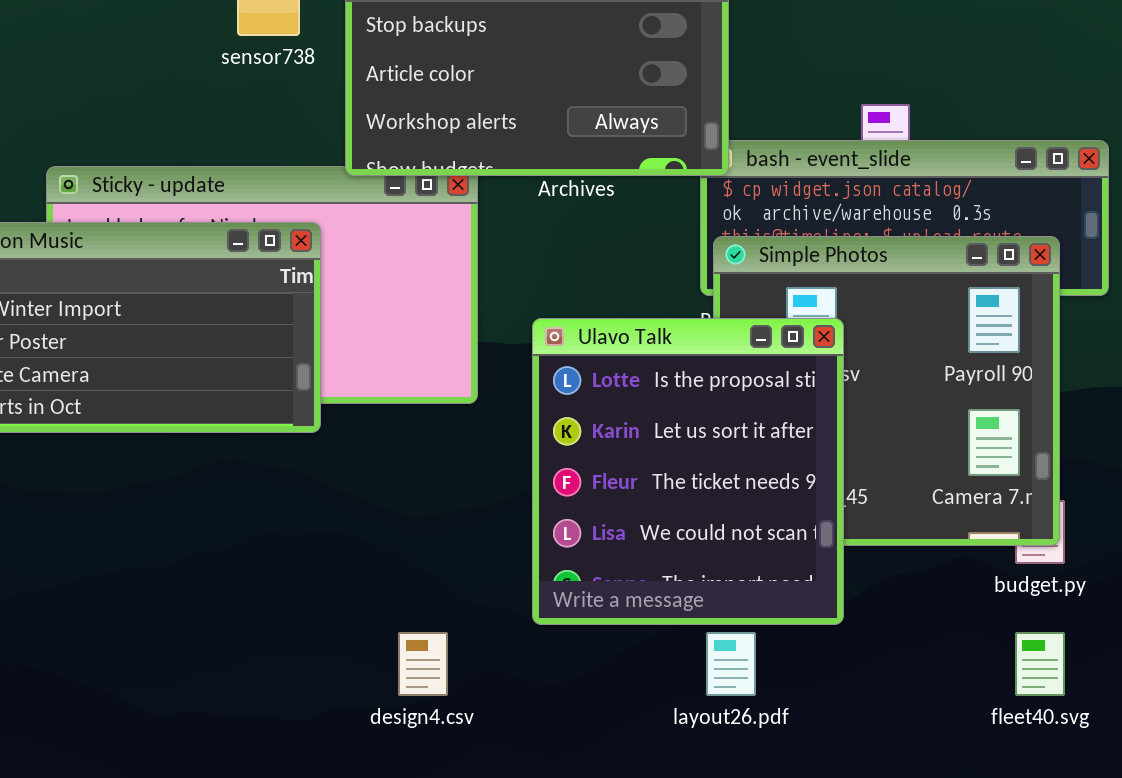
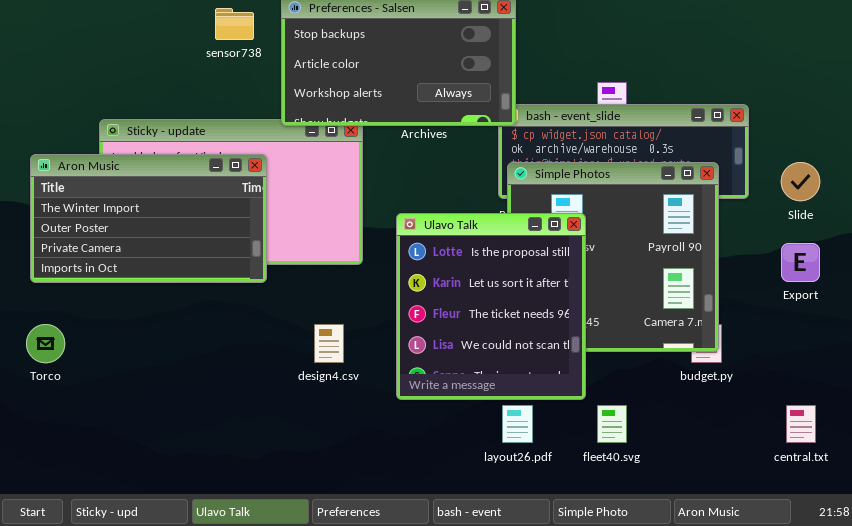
design4.csv: [398,632,448,696] -> [314,324,344,363], moved
fleet40.svg: [1015,632,1065,696] -> [597,405,627,443], moved

